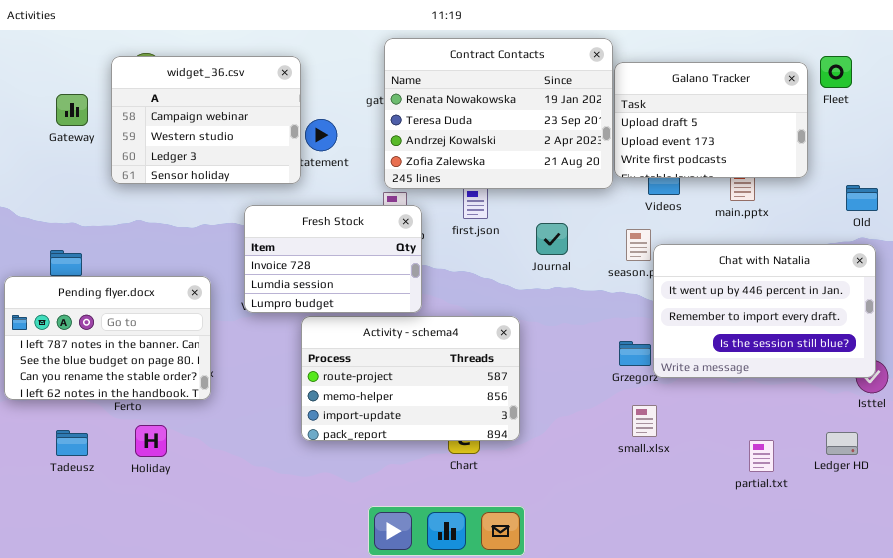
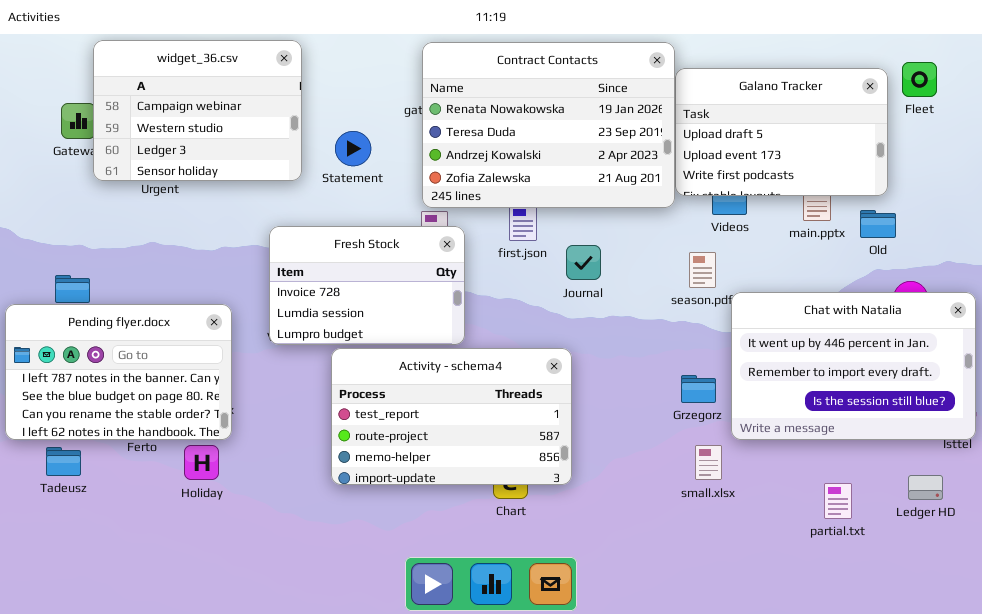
widget_36.csv: [111,56,301,184] -> [93,40,302,181], moved
Old: [846,185,878,211] -> [860,210,896,238], moved
Journal: [536,223,568,255] -> [566,245,601,280], moved
Chat with Natalia: [653,244,876,378] -> [731,292,976,440], moved
Activity - schema4: [301,316,520,441] -> [331,348,572,485], scrolled up 1 row
Holiday: [135,425,167,457] -> [184,445,219,480], moved
Tadeusz: [56,430,88,456] -> [46,447,81,476], moved

